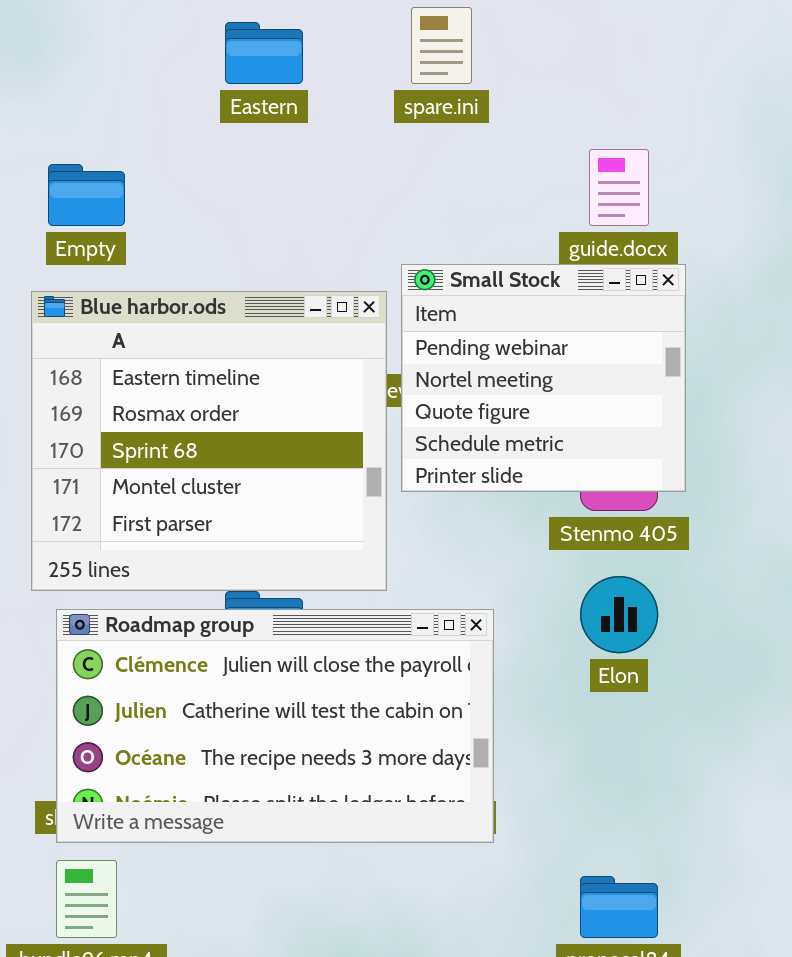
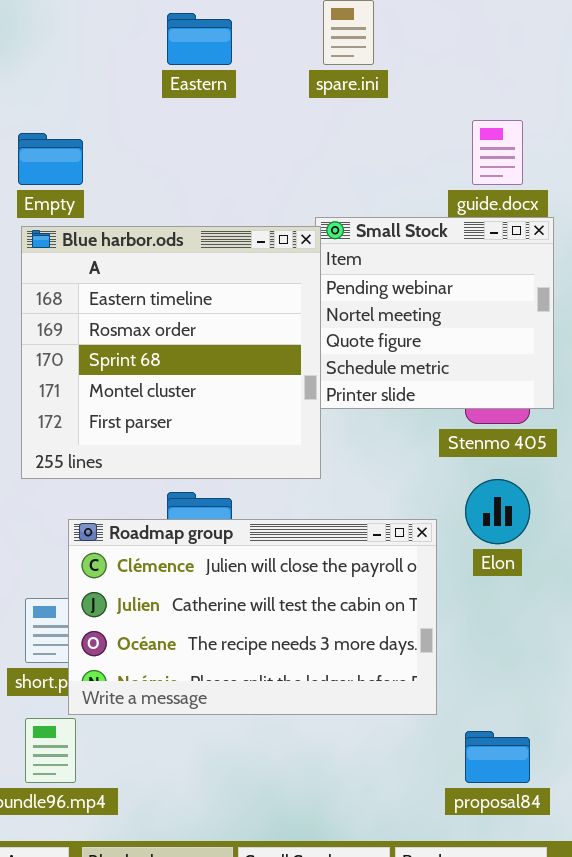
Blue harbor.ods: [31,291,387,591] -> [21,226,321,479], moved
Roadmap group: [56,609,494,843] -> [68,519,437,715], moved

